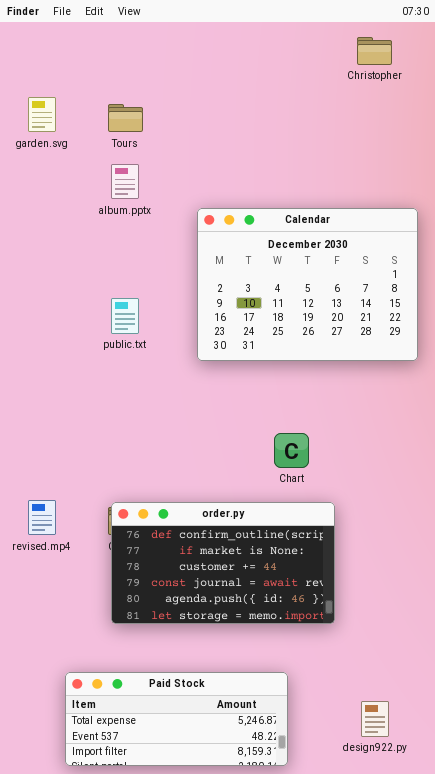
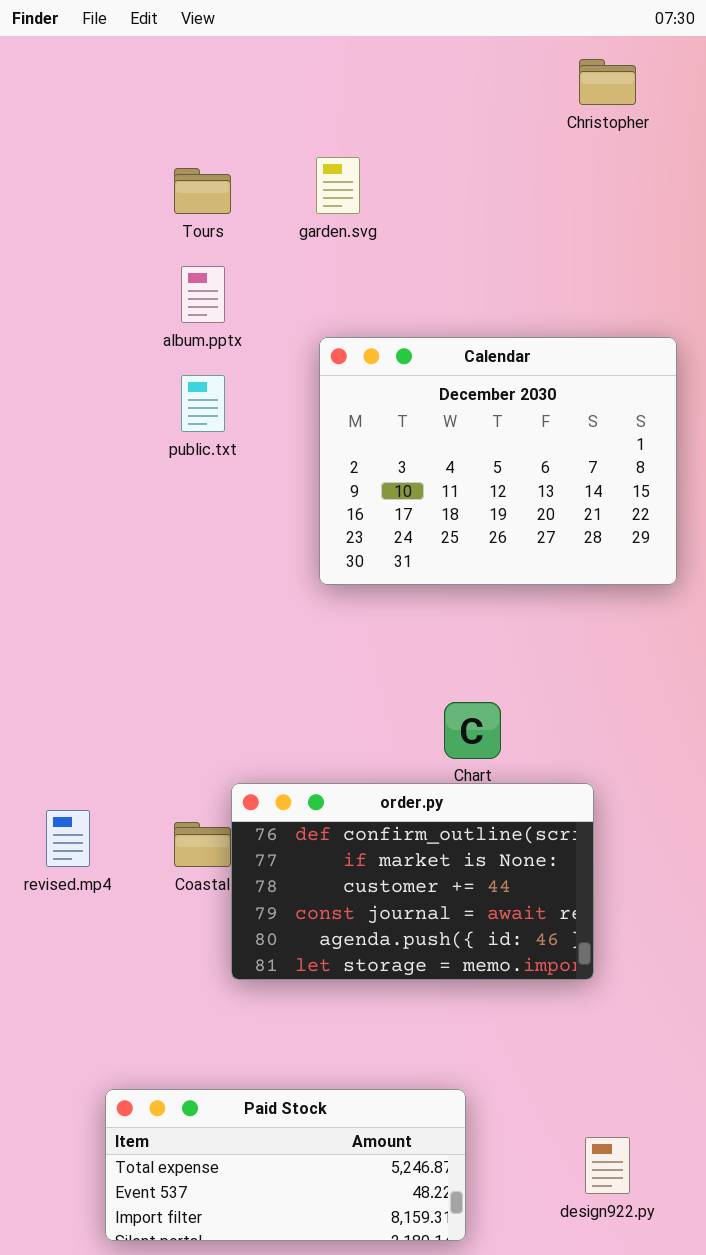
garden.svg: [28,97,56,132] -> [316,157,360,214], moved
public.txt: [111,298,139,334] -> [181,375,225,432], moved
order.py: [111,502,335,624] -> [231,783,594,980], moved

